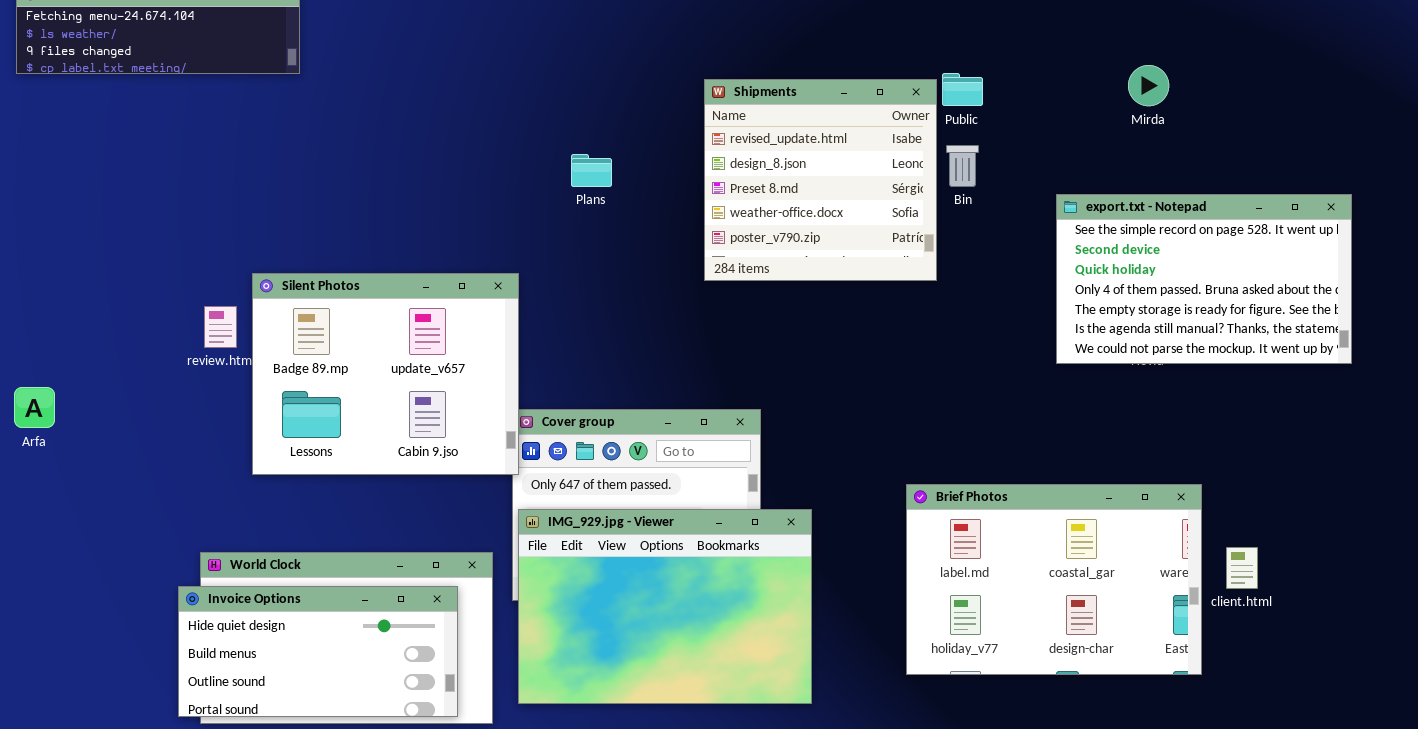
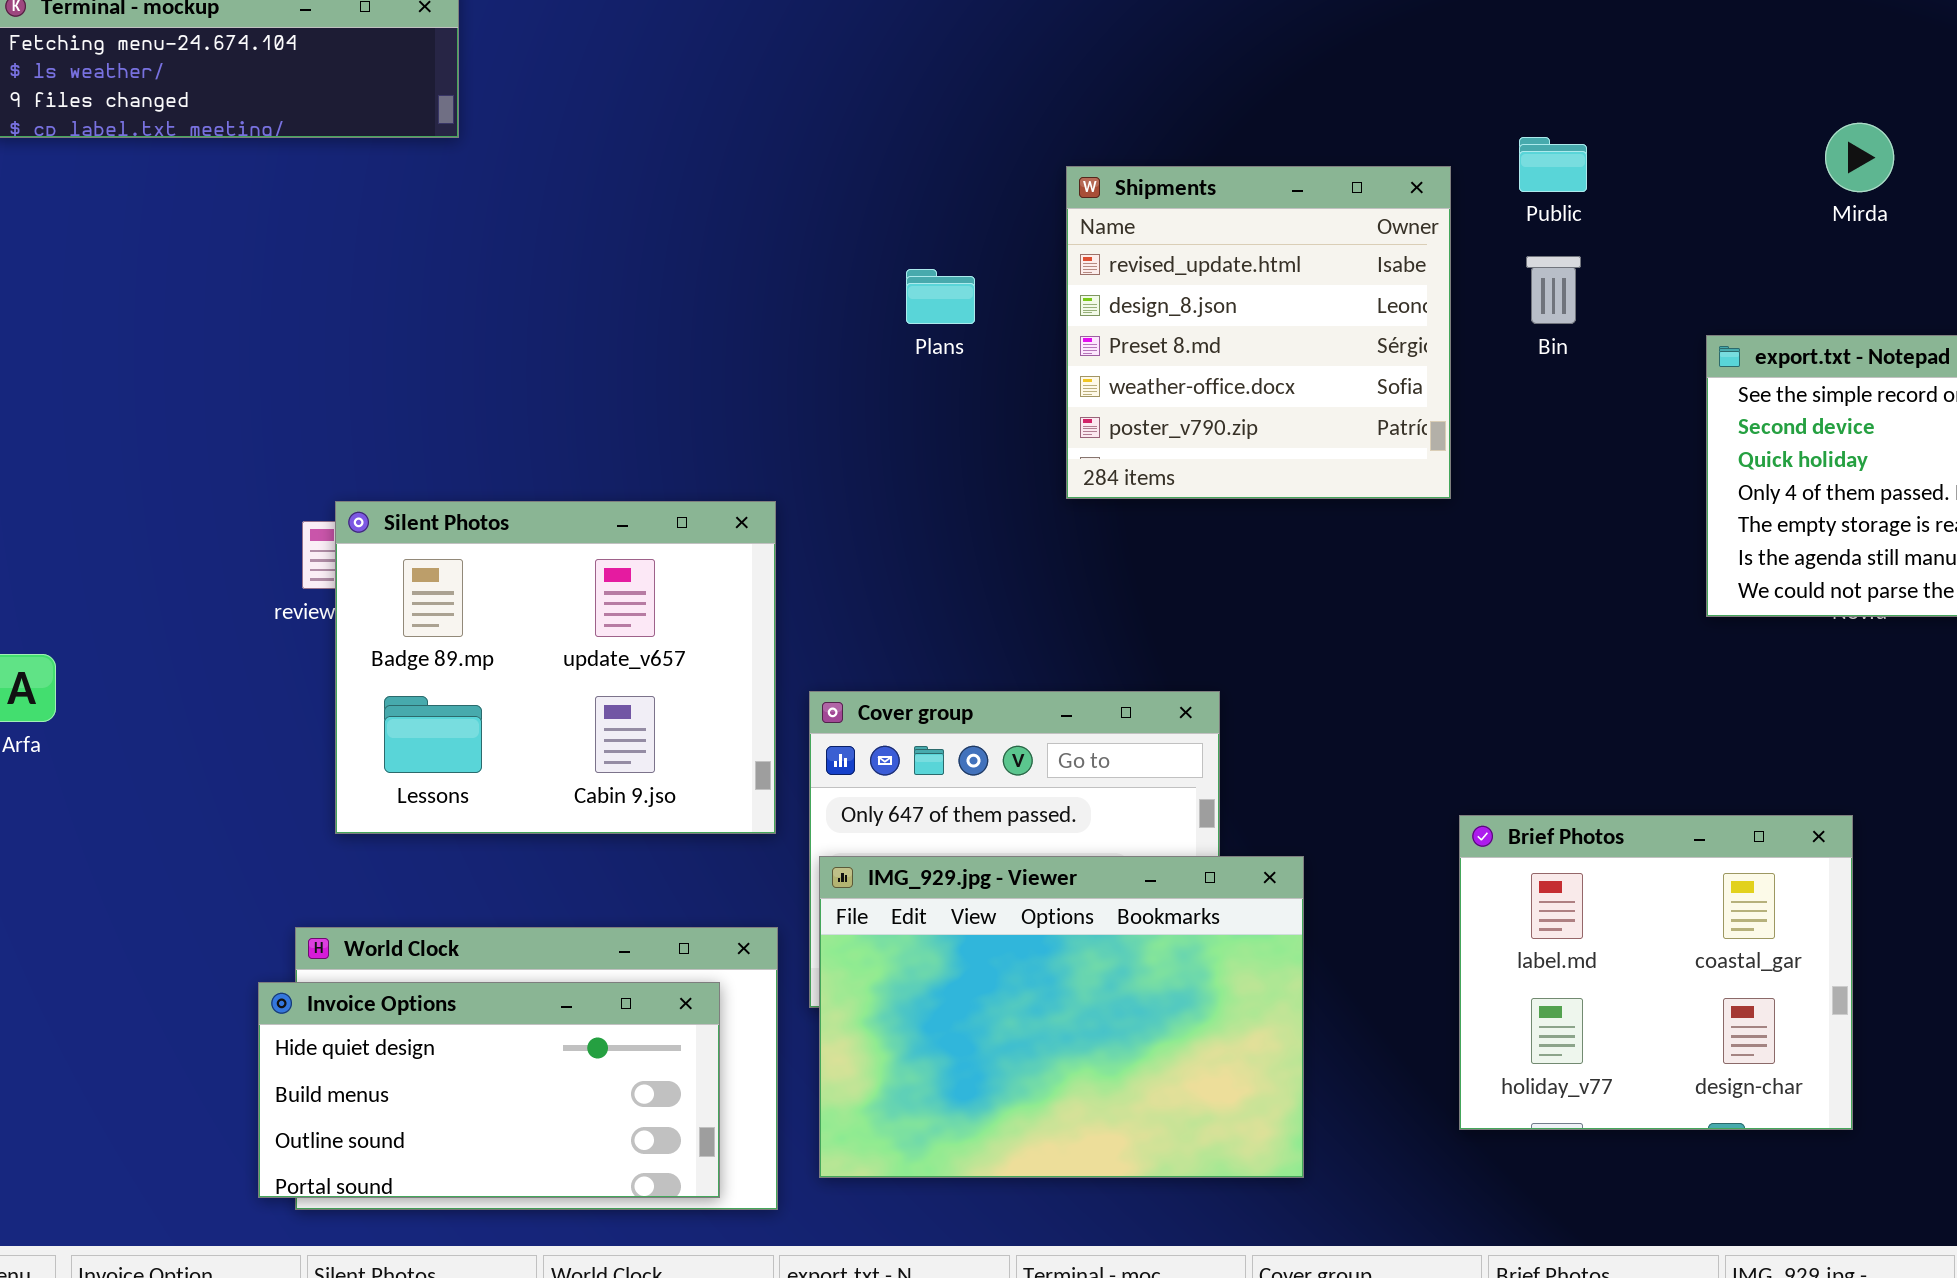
Shipments: [704,79,937,281] -> [1066,166,1451,499], moved
Silent Photos: [252,273,519,475] -> [335,501,776,834], moved
Brief Photos: [906,484,1202,675] -> [1459,815,1853,1130], resized

